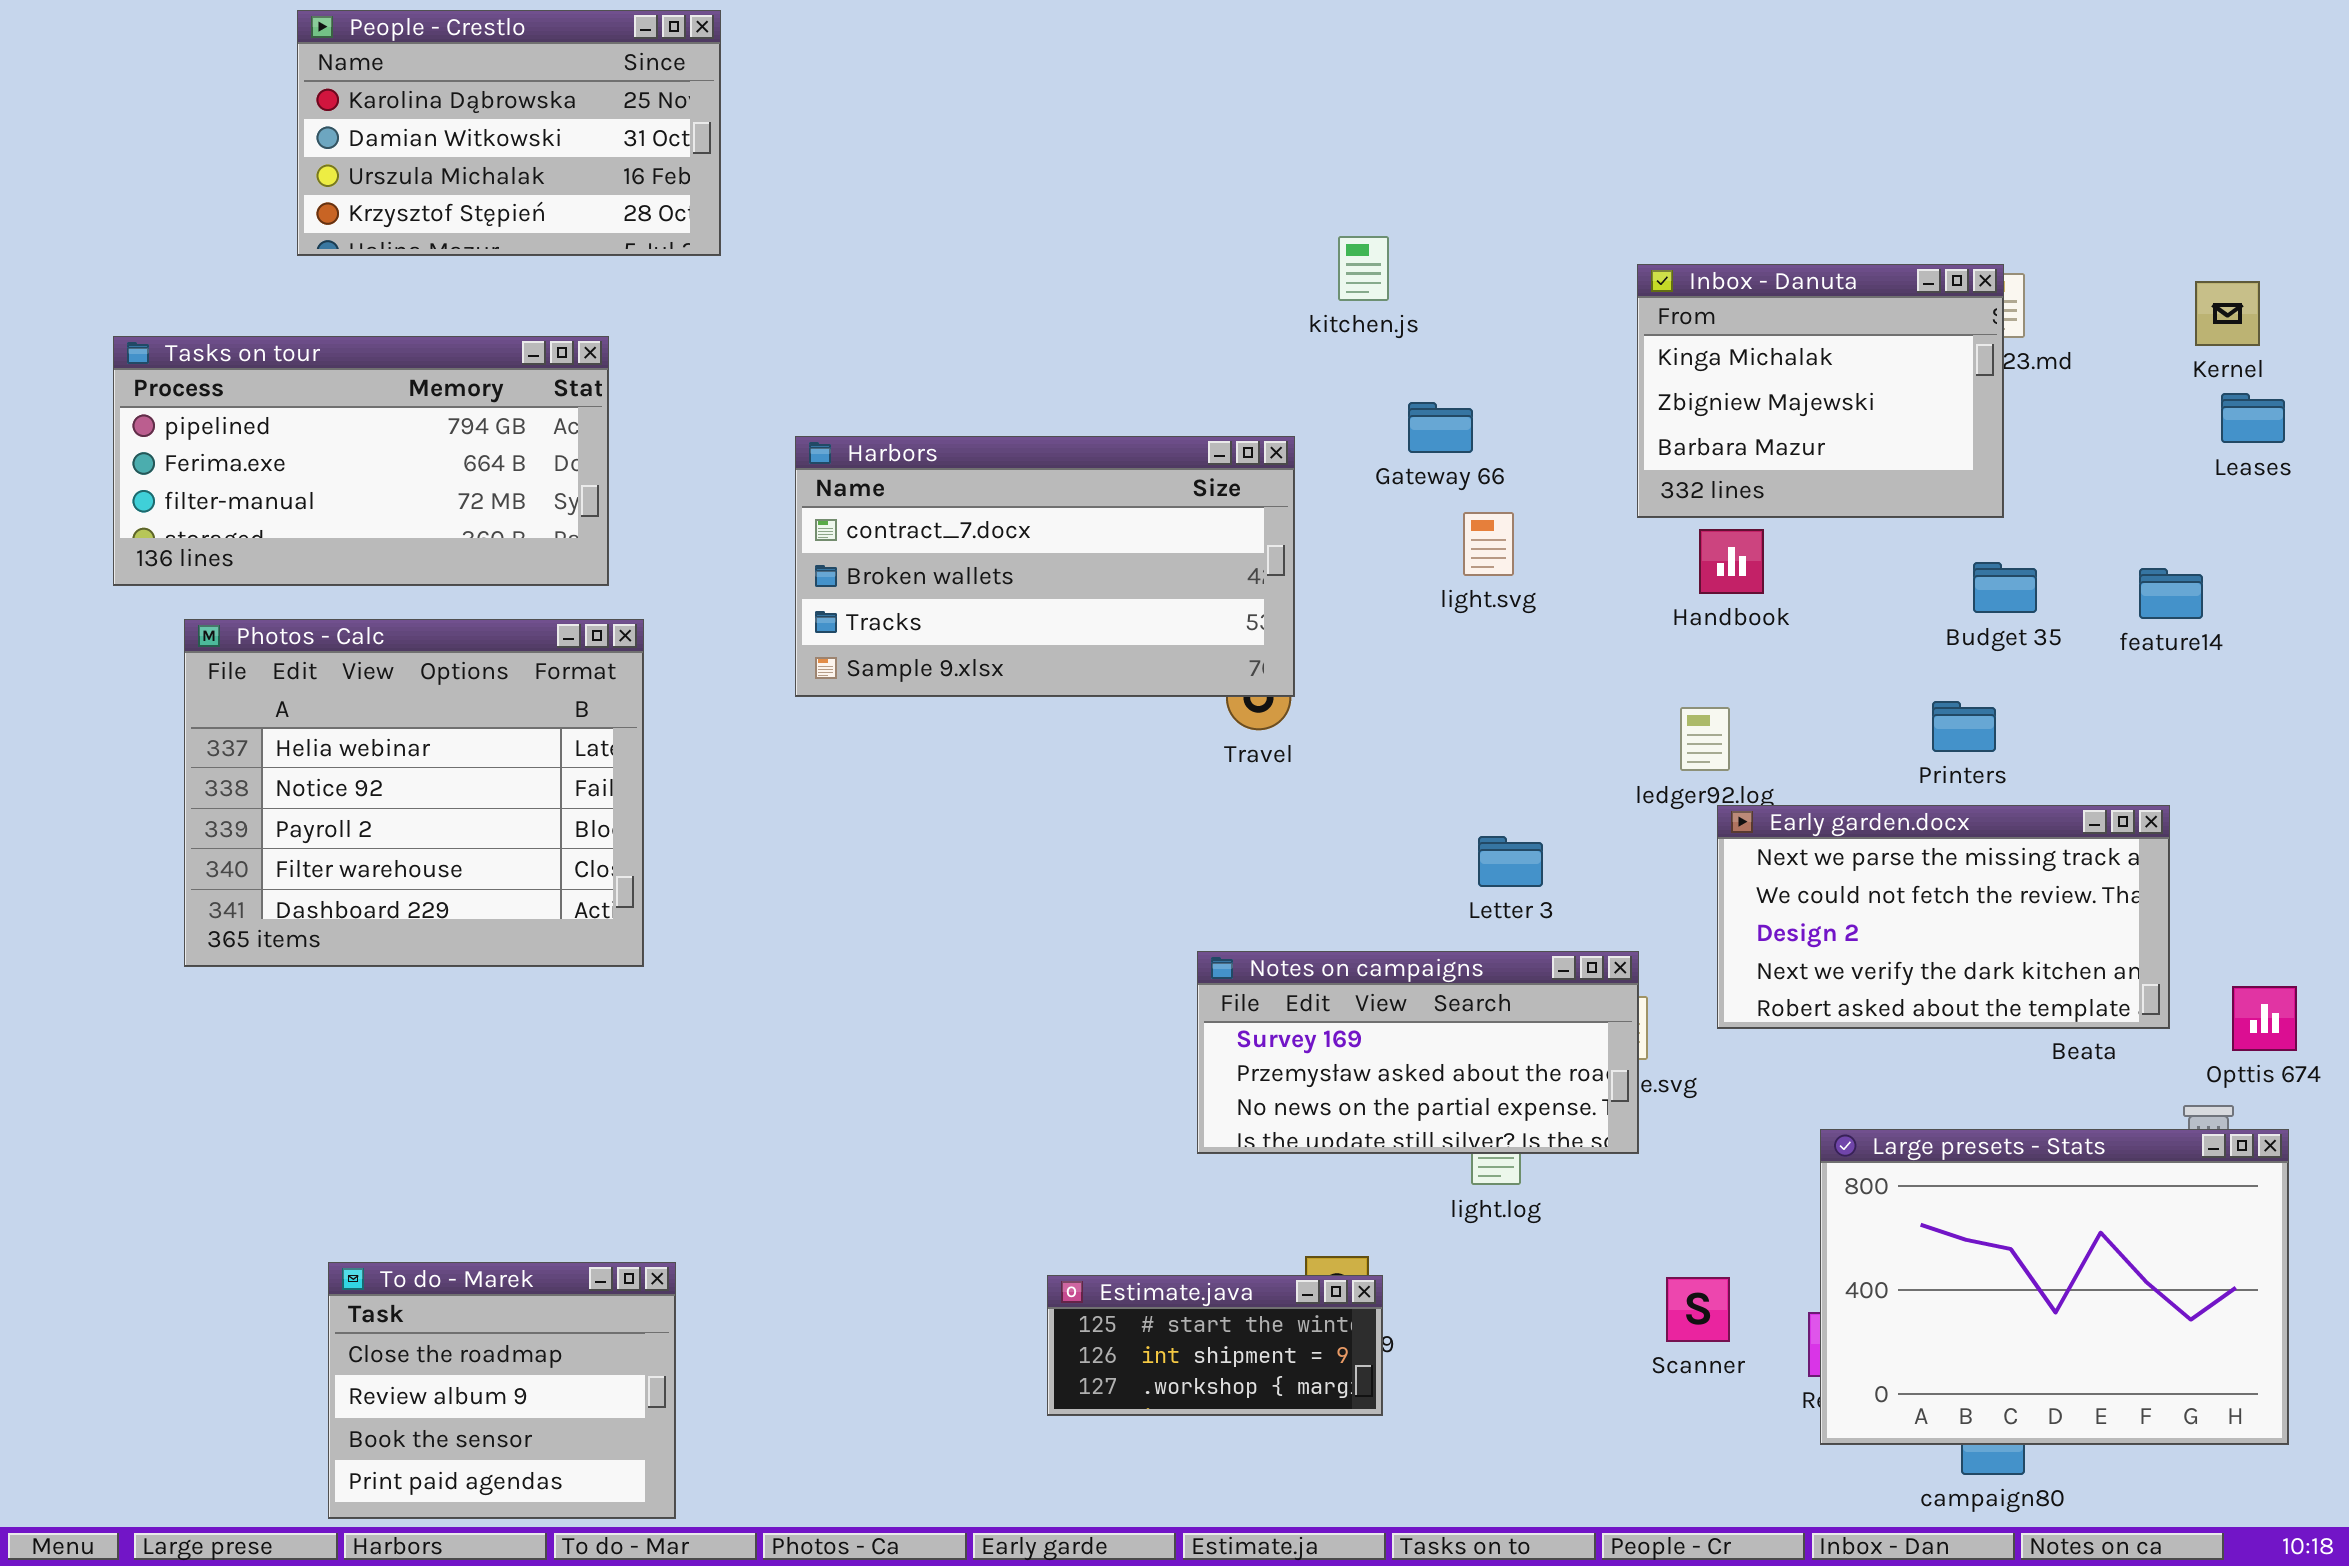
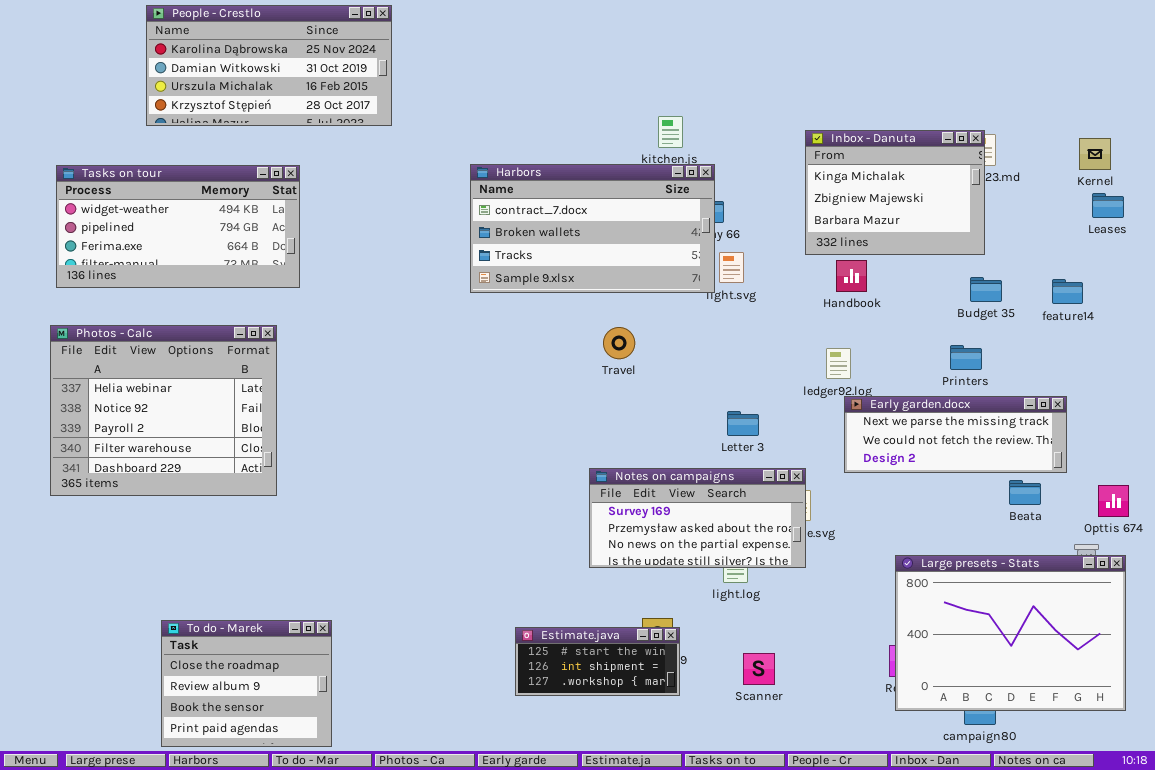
People - Crestlo: [297,10,721,256] -> [146,5,392,126], resized
Tasks on tour: [113,336,609,586] -> [56,165,300,288], scrolled up 1 row
Harbors: [795,436,1295,697] -> [470,164,715,293], moved
Photos - Calc: [184,619,644,967] -> [50,325,277,496], moved
Early garden.docx: [1717,805,2170,1029] -> [844,396,1067,473], resized
Scanner: [1666,1277,1730,1342] -> [743,653,775,685], moved

